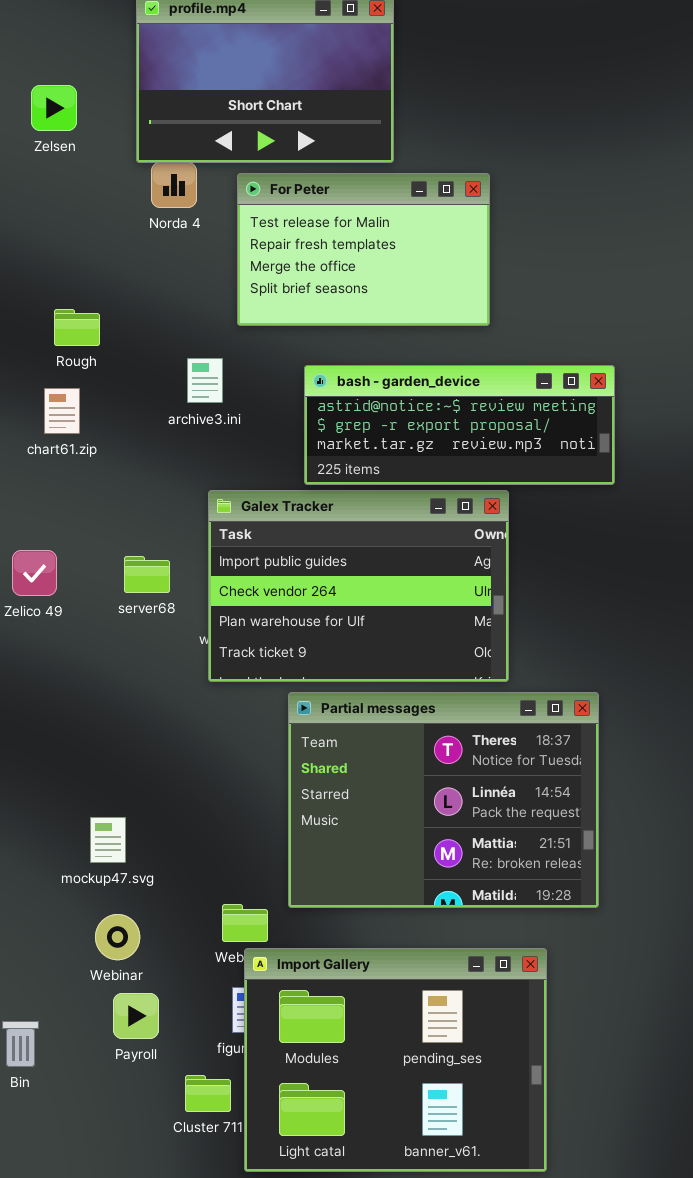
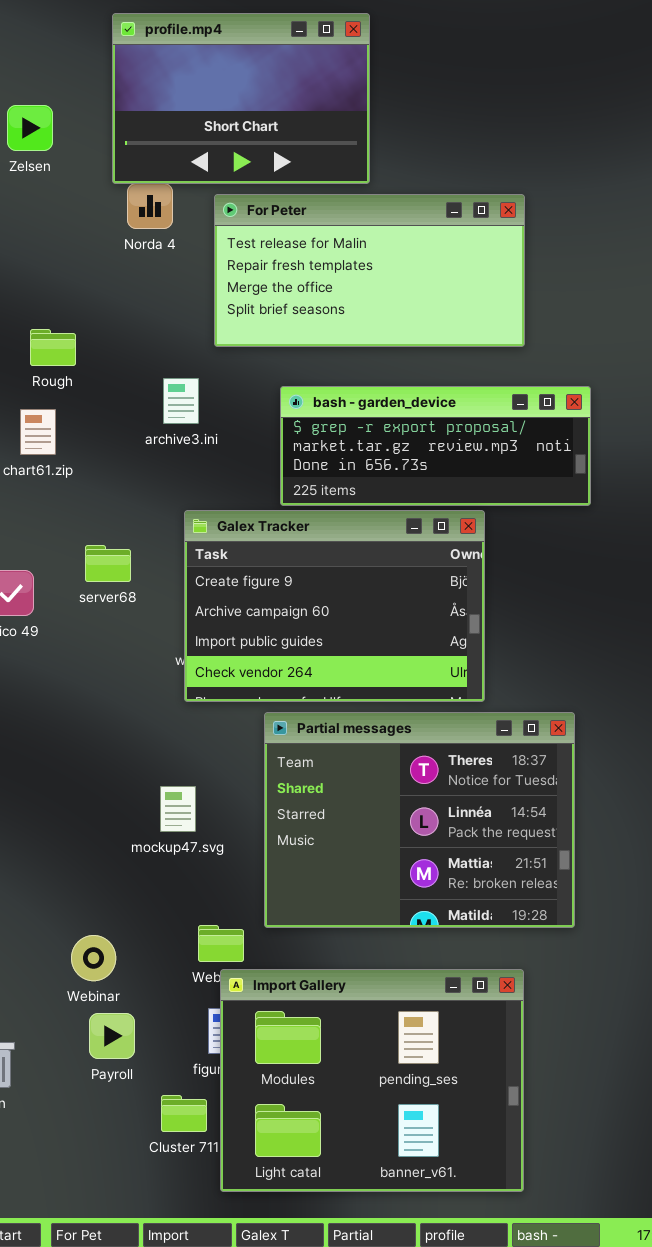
For Peter: [237,173,490,326] -> [214,194,525,347], resized
bash - garden_device: [304,365,615,485] -> [280,386,591,506], scrolled down 1 row
Galex Tracker: [208,490,509,682] -> [184,510,485,702], scrolled up 2 rows
server68: [124,556,170,593] -> [85,545,131,582], moved
mockup47.svg: [90,817,126,863] -> [160,786,196,832], moved

